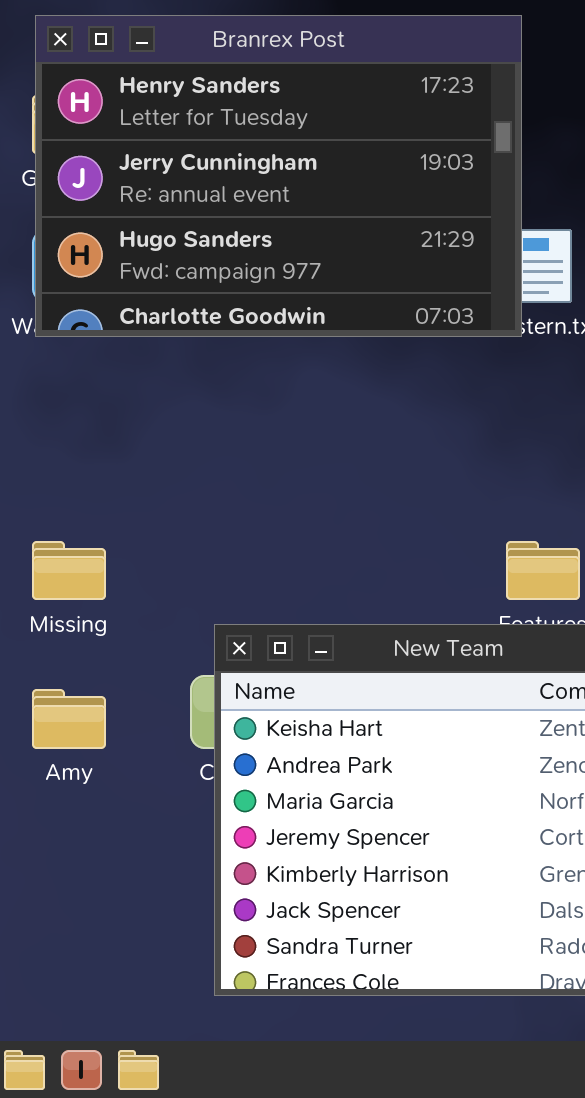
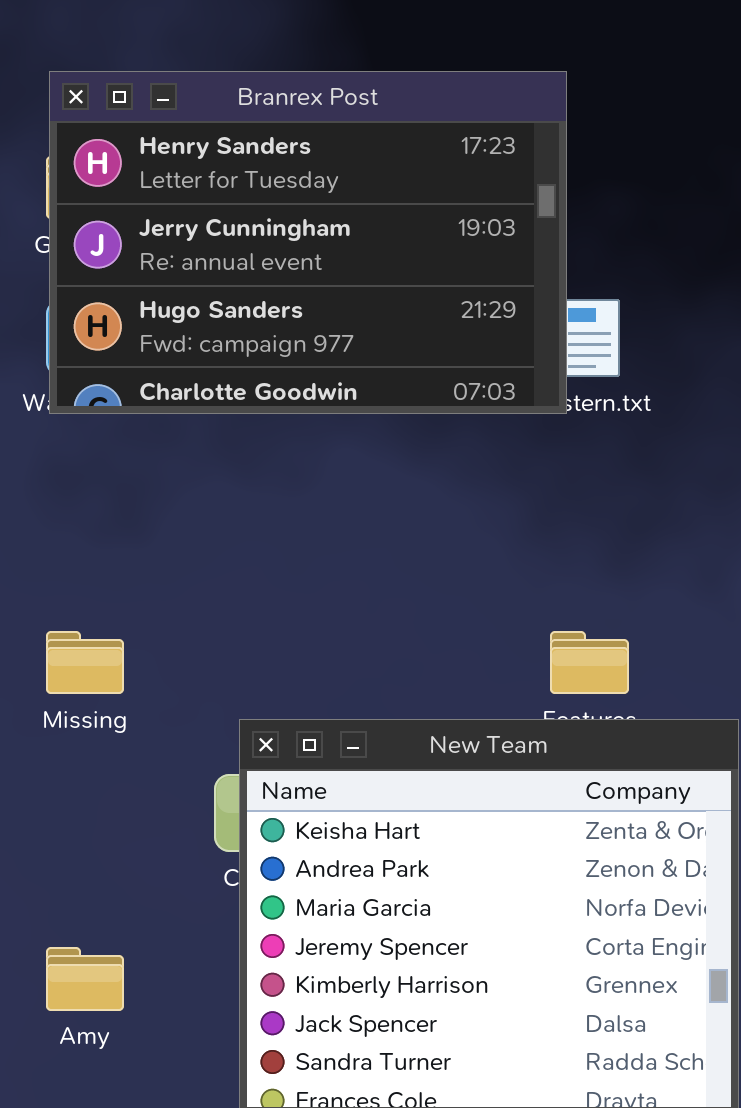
Amy: [32,689,106,749] -> [46,947,124,1011], moved

